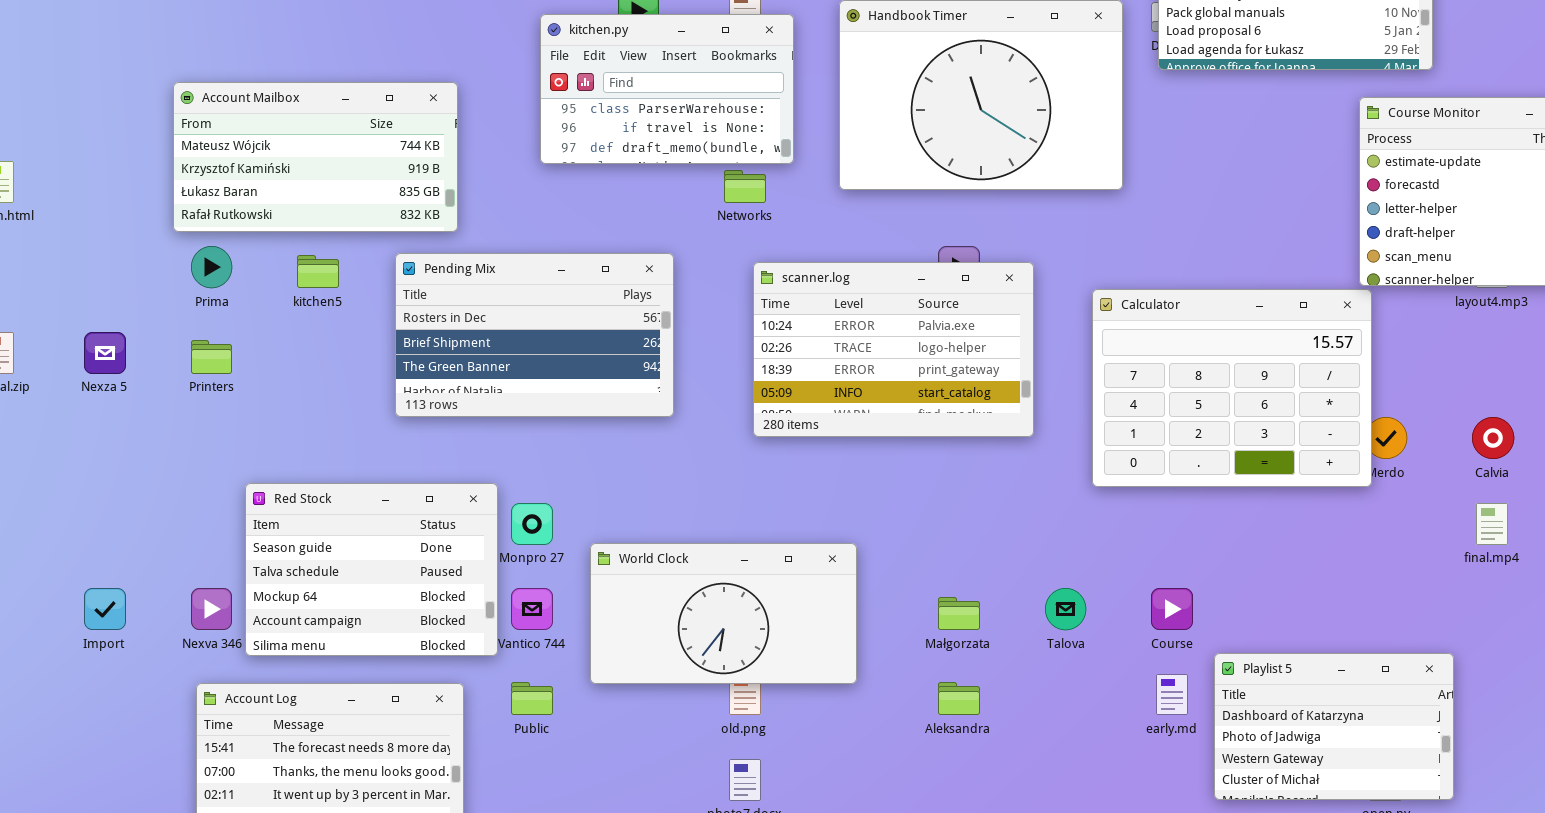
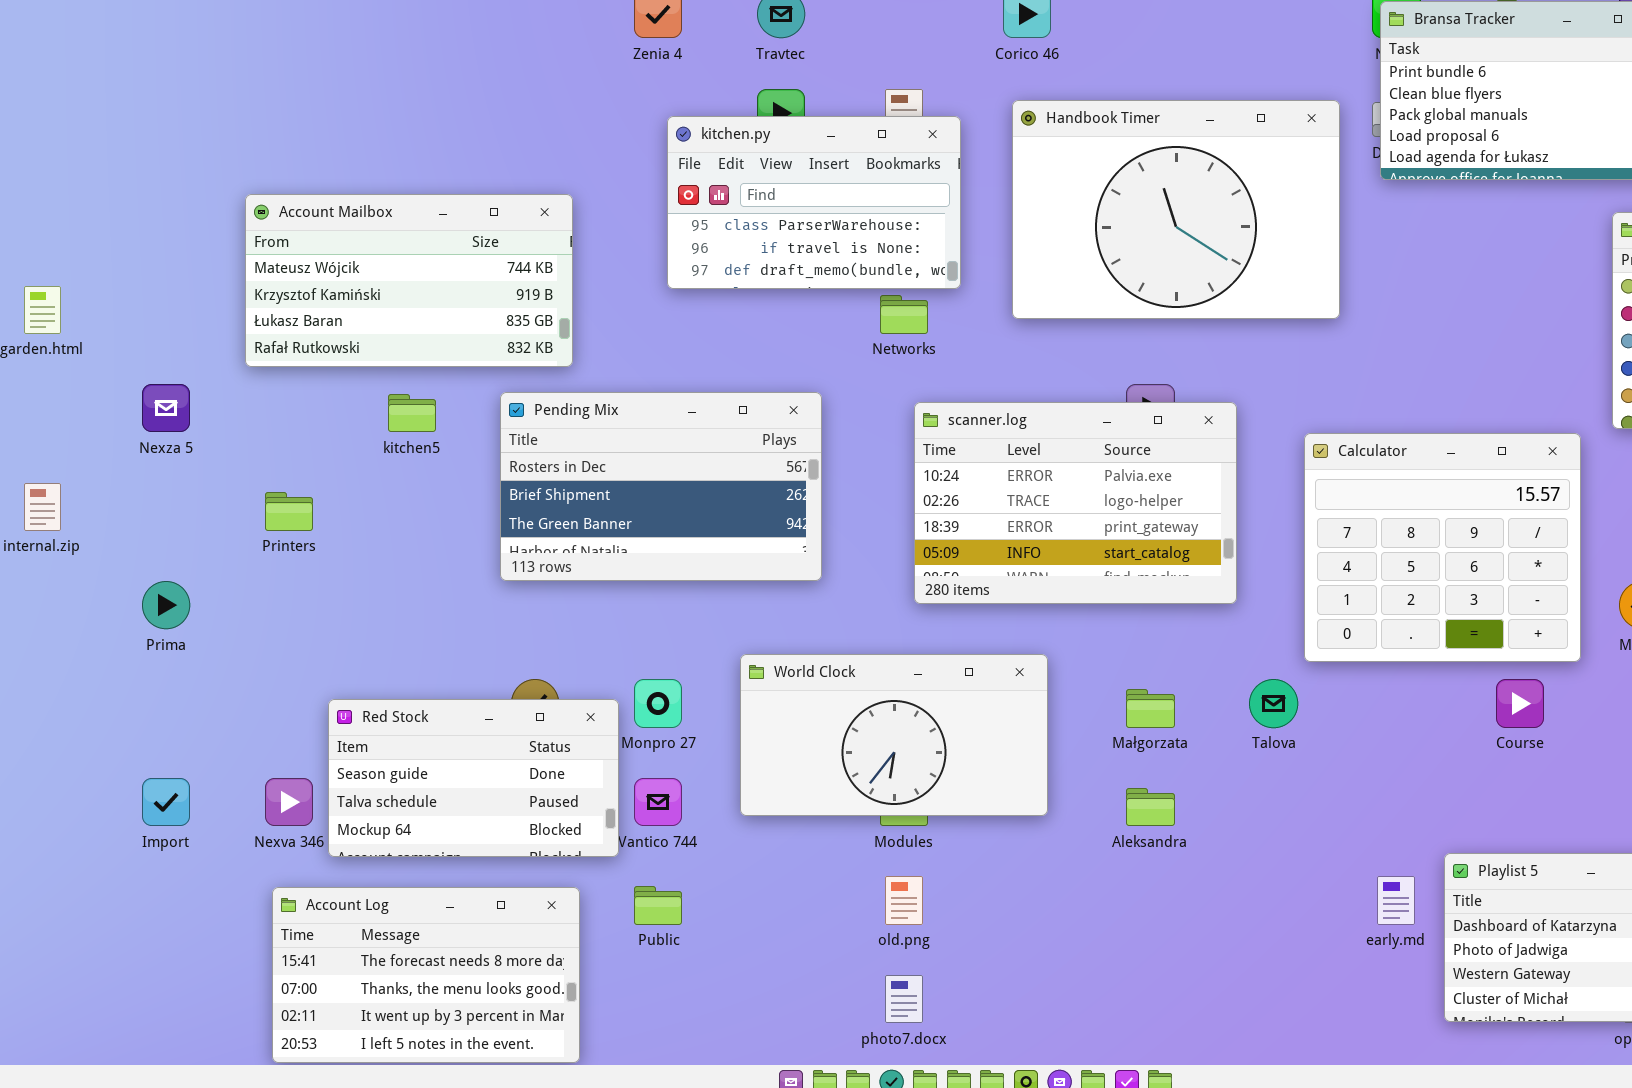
Prima: [191,246,232,288] -> [142,581,190,629], moved
Calculator: [1092,289,1372,487] -> [1304,433,1581,662], resized
Nexza 5: [84,332,126,374] -> [142,384,190,432], moved
Red Stock: [245,483,498,656] -> [328,699,619,857], resized
World Clock: [590,543,857,684] -> [740,654,1048,816], moved
Talova: [1045,588,1086,630] -> [1249,679,1298,728], moved
Course: [1151,588,1193,630] -> [1496,679,1544,728], moved
Małgorzata: [938,597,980,630] -> [1126,689,1175,728], moved
Aleksandra: [938,682,980,715] -> [1126,788,1175,826], moved

